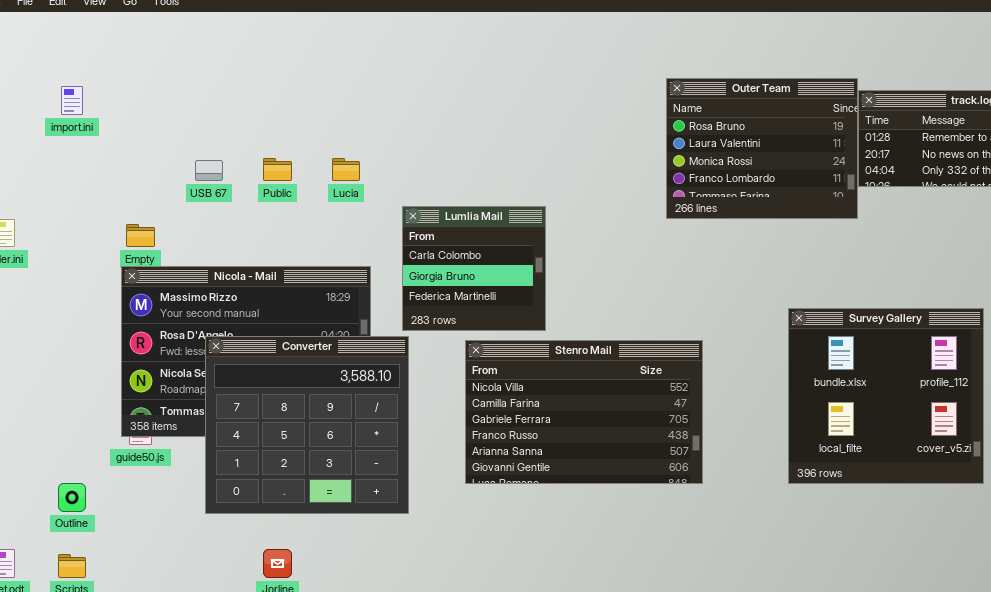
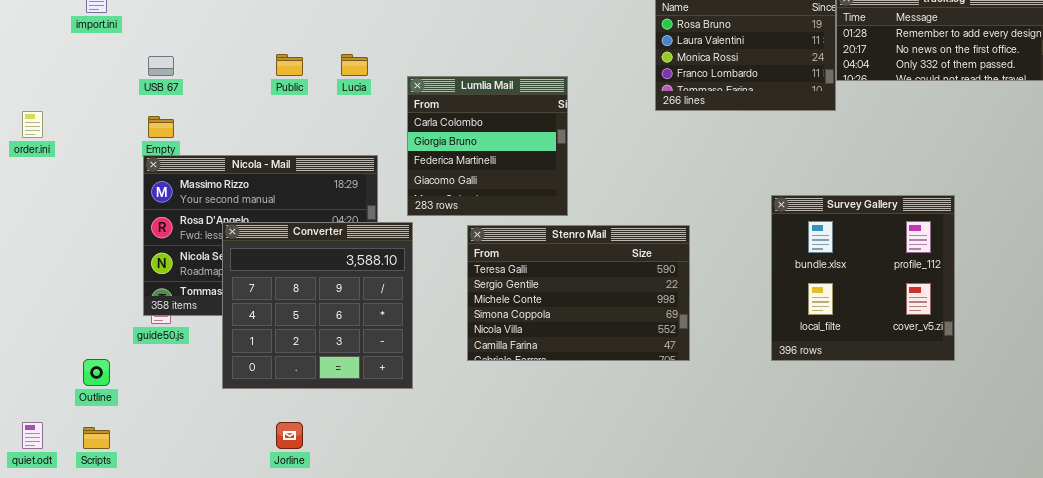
USB 67: [195,160,223,181] -> [148,56,174,76], moved
Lumlia Mail: [402,206,546,331] -> [407,76,568,216], resized
Stenro Mail: [465,340,703,484] -> [467,225,690,361], scrolled up 4 rows

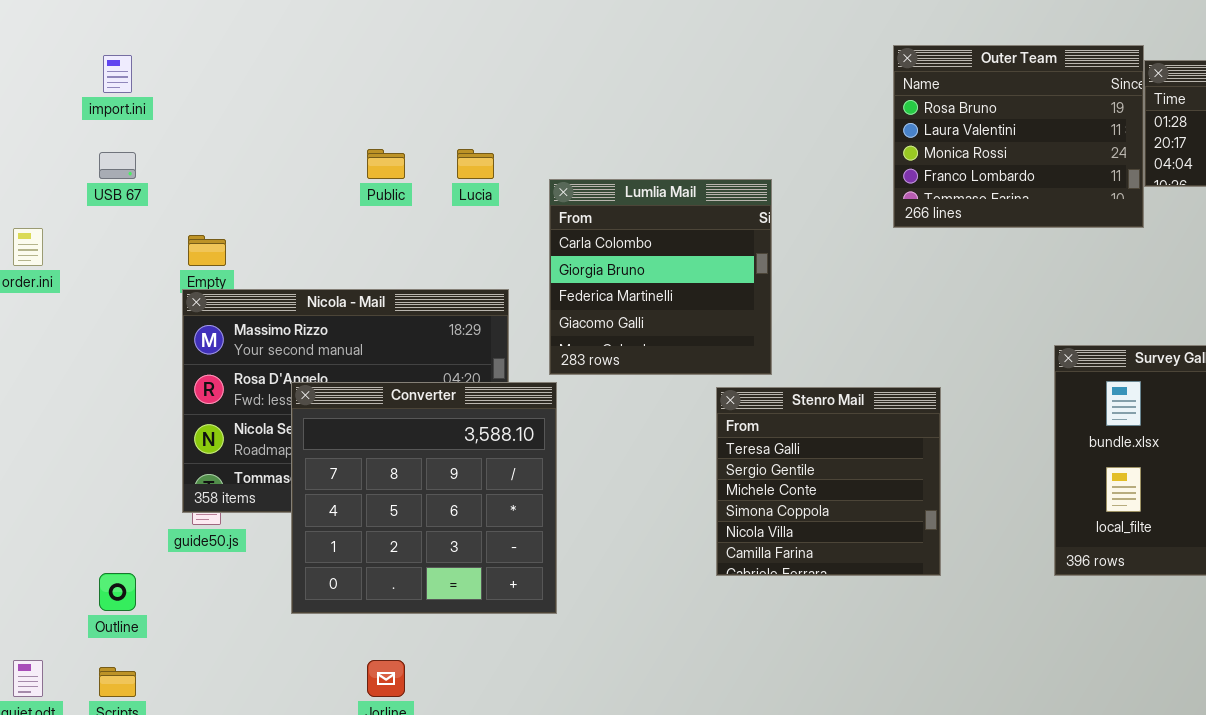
USB 67: [148,56,174,76] -> [99,152,136,179], moved
Stenro Mail: [467,225,690,361] -> [716,387,941,576], resized

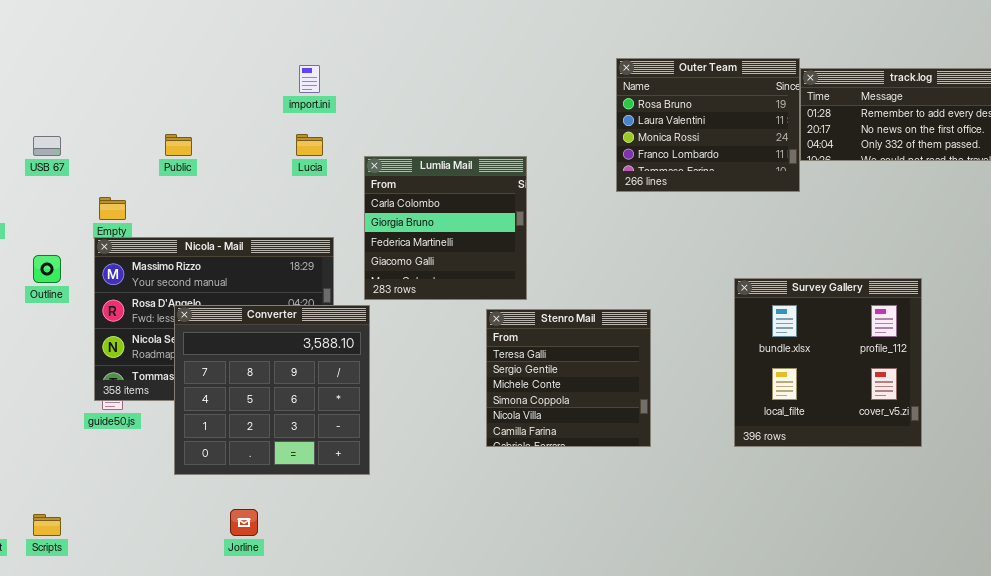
import.ini: [103,55,132,93] -> [299,65,320,93], moved
Public: [367,149,405,179] -> [165,134,192,156], moved
Outline: [99,573,136,611] -> [33,255,61,283], moved

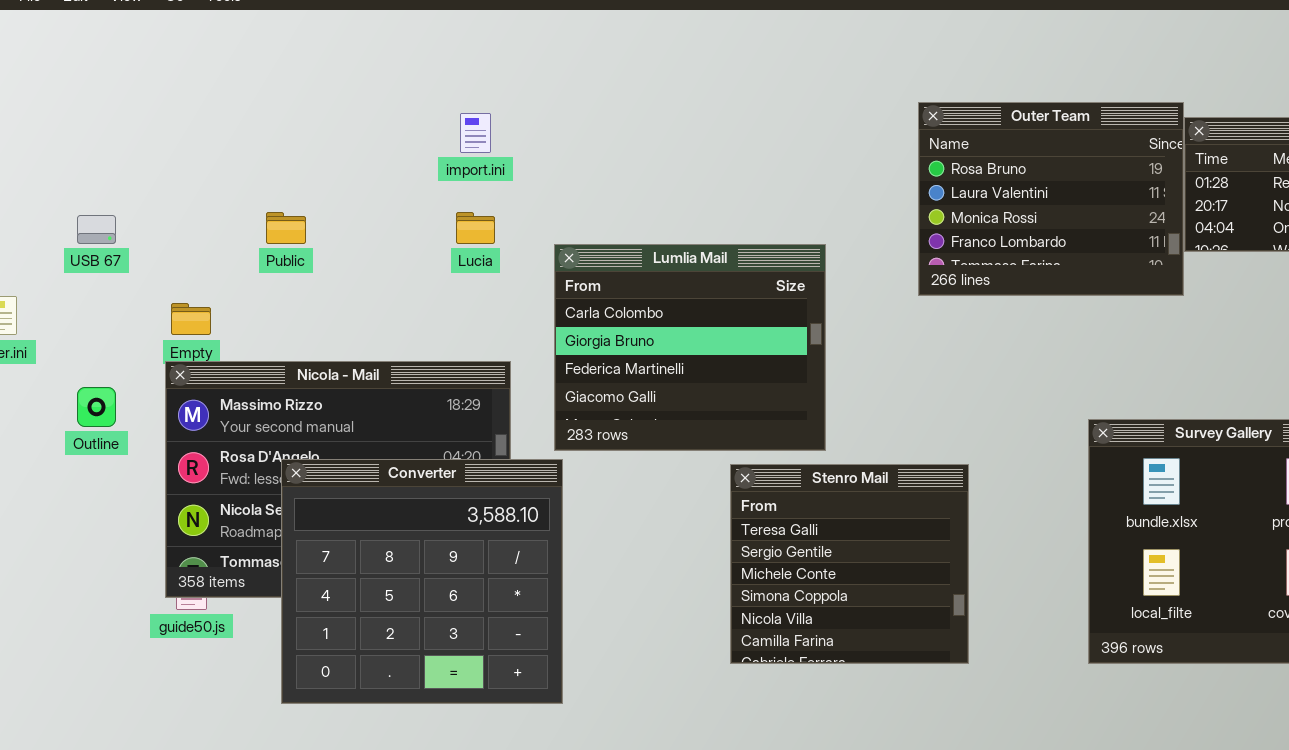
Lumlia Mail: [364,156,527,300] -> [554,244,826,451], resized

